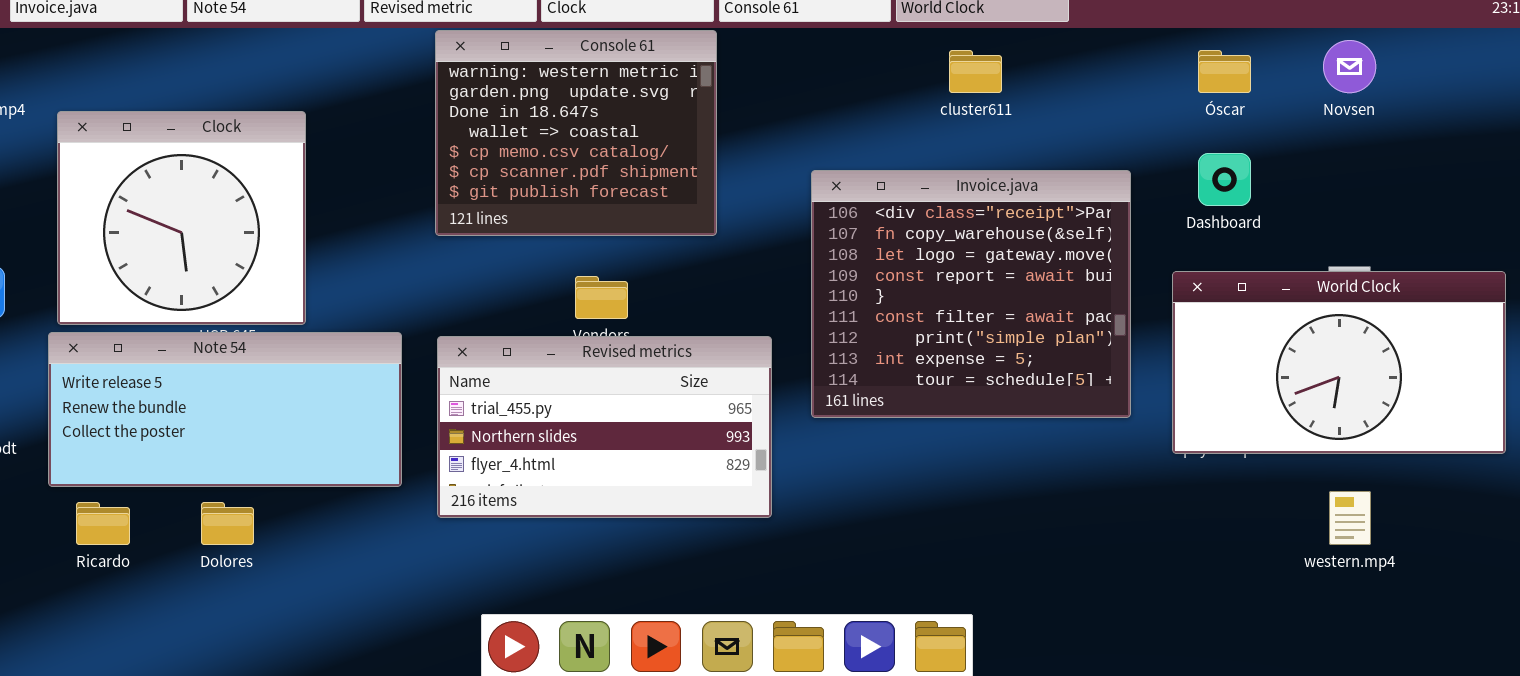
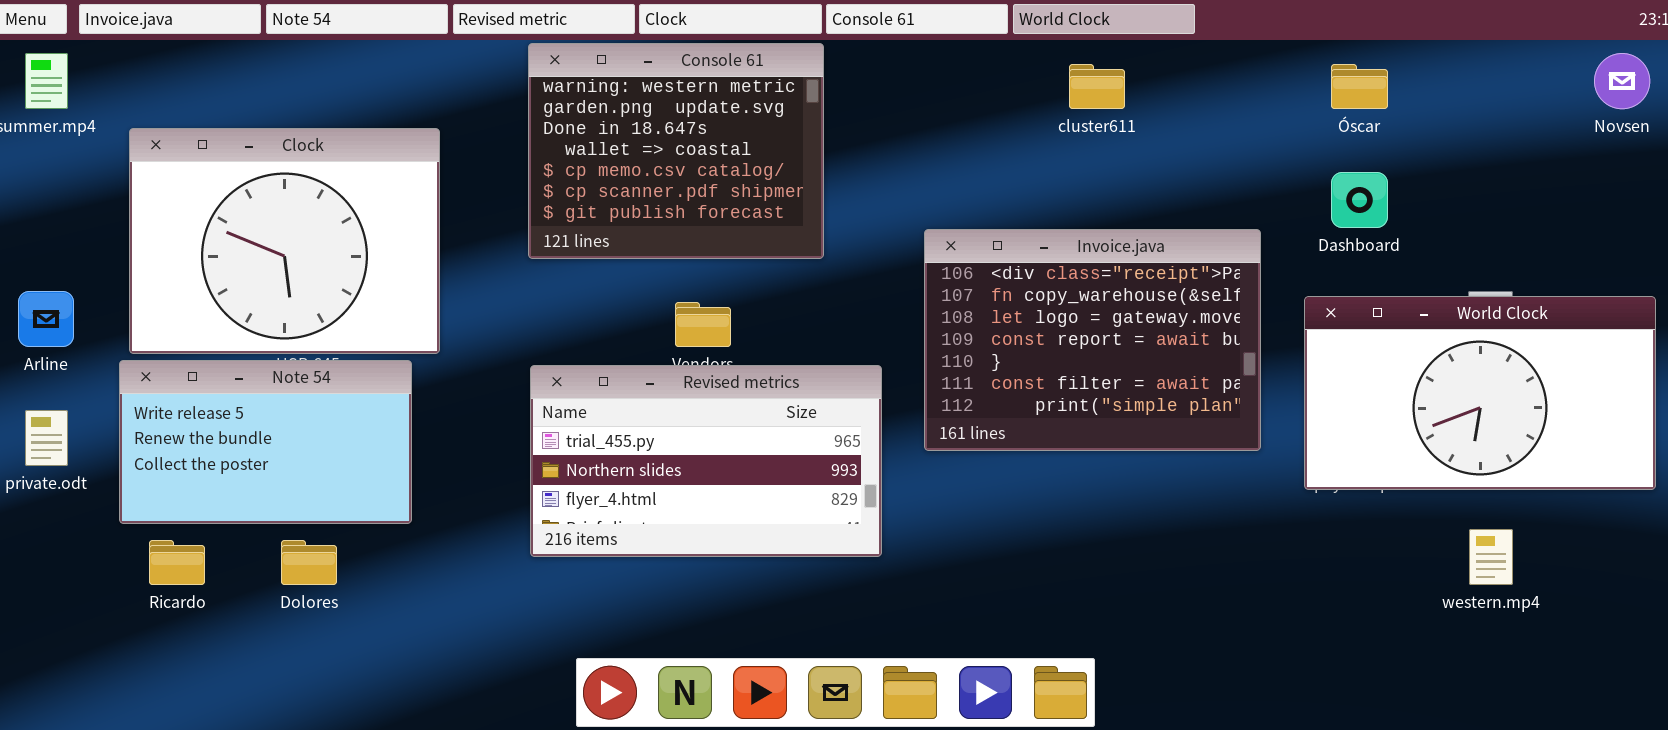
Novsen: [1323,40,1376,93] -> [1594,53,1650,109], moved
Clock: [57,111,306,325] -> [129,128,440,354], resized
Invoice.java: [811,170,1131,418] -> [924,229,1261,451], resized
Note 54: [48,332,402,487] -> [119,360,412,524], resized

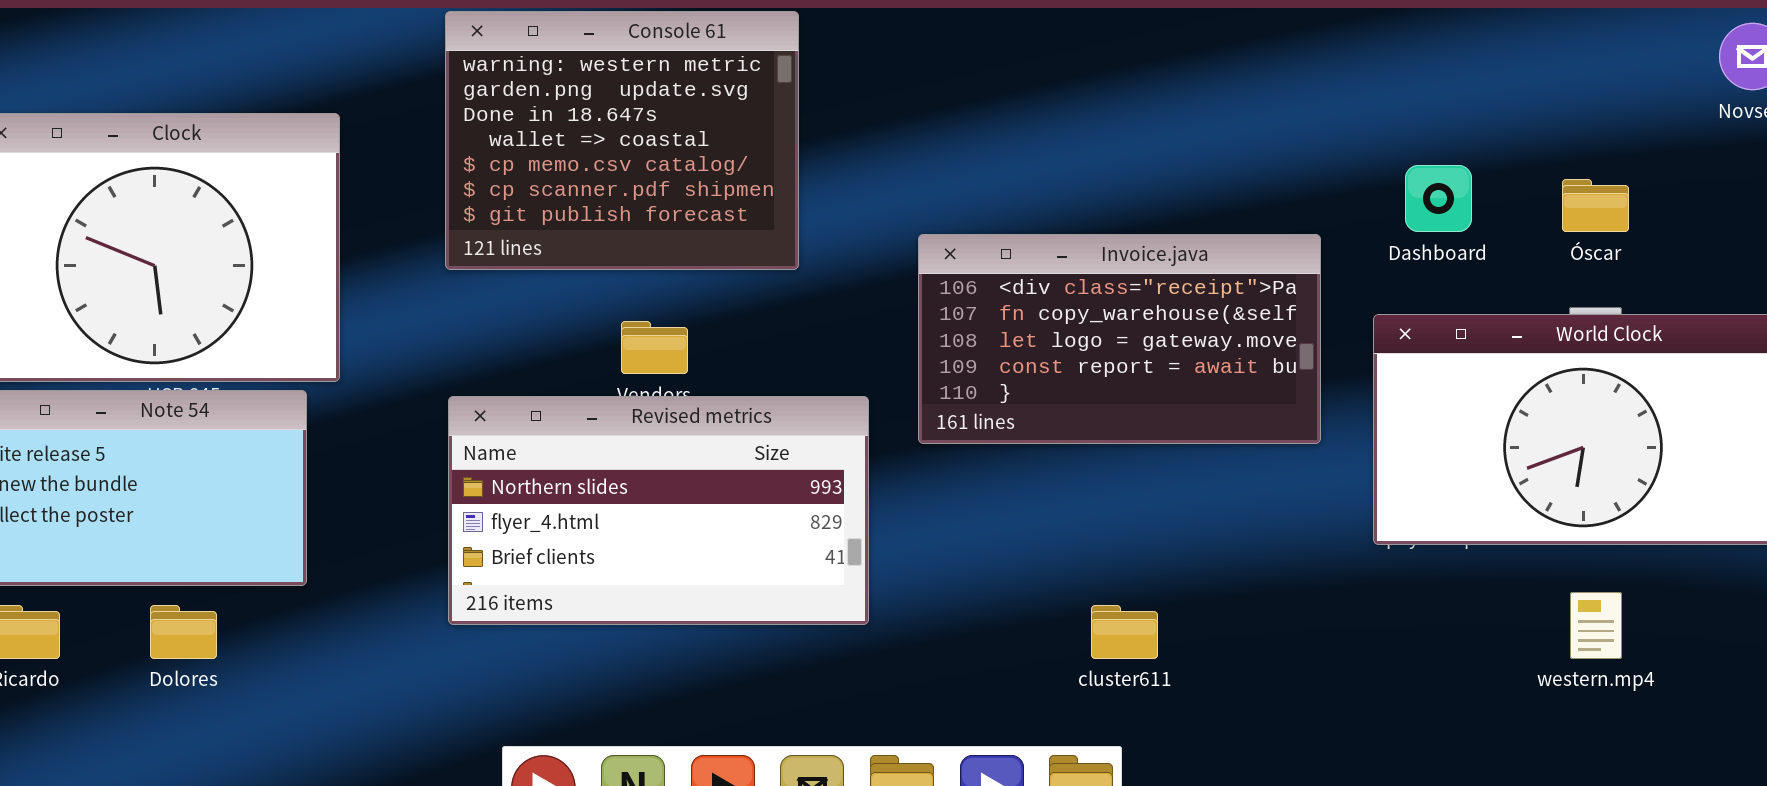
cluster611: [1069,64,1125,109] -> [1091,605,1158,659], moved
Óscar: [1331,64,1388,109] -> [1562,179,1629,232], moved
Invoice.java: [924,229,1261,451] -> [918,234,1321,444], resized
Revised metrics: [530,365,882,557] -> [448,396,869,625], scrolled down 1 row

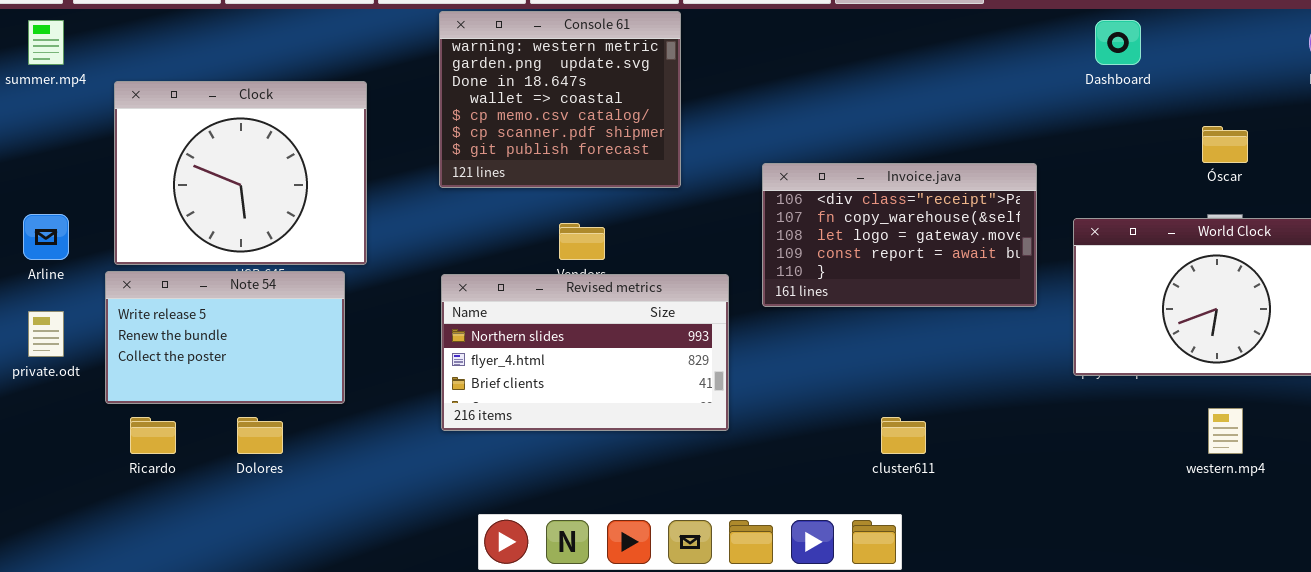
Dashboard: [1405,165,1472,232] -> [1095,20,1141,65], moved

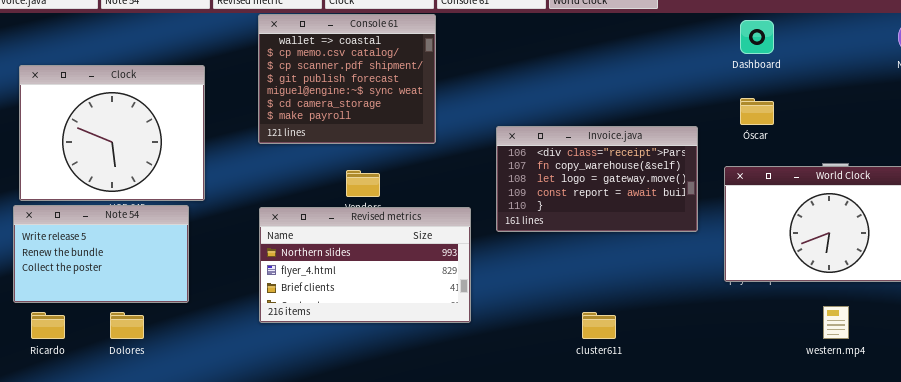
Console 61: [439,11,681,188] -> [258,14,436,144], scrolled down 3 rows
Óscar: [1202,126,1248,163] -> [740,98,774,125], moved

